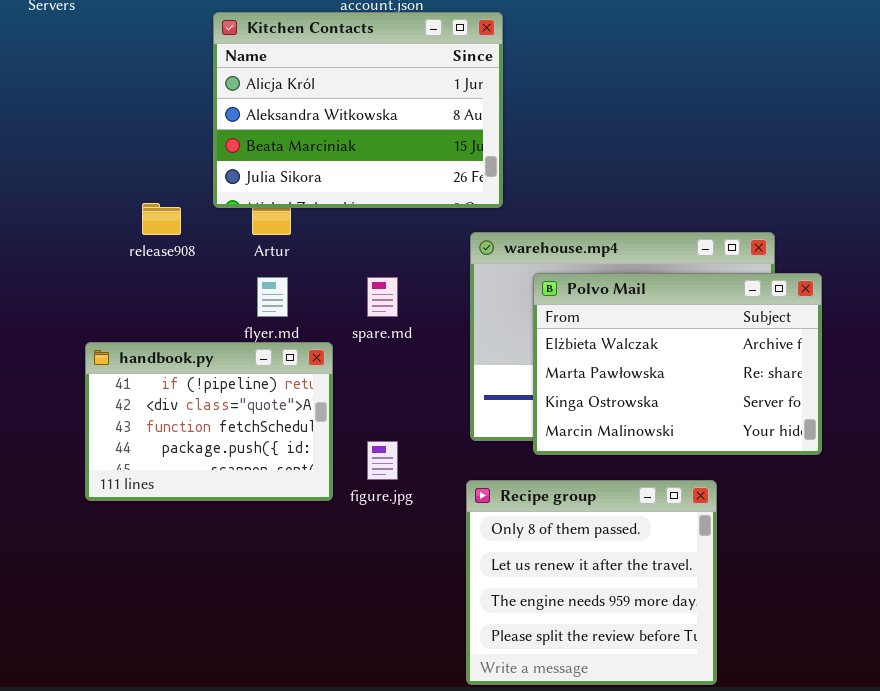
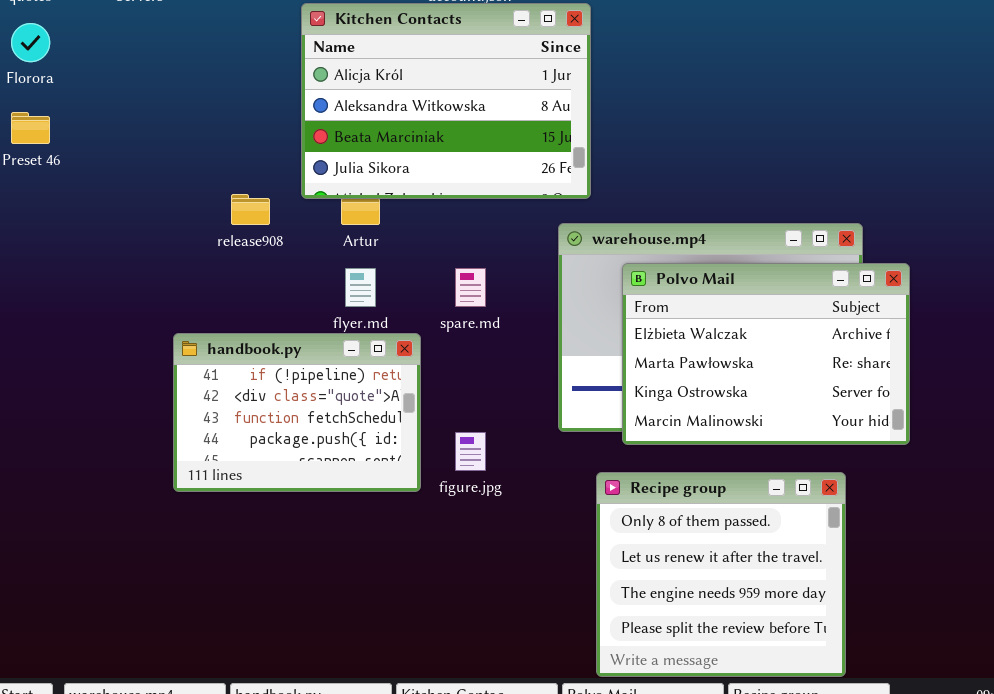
Recipe group: [466,480,717,685] -> [596,472,846,677], moved

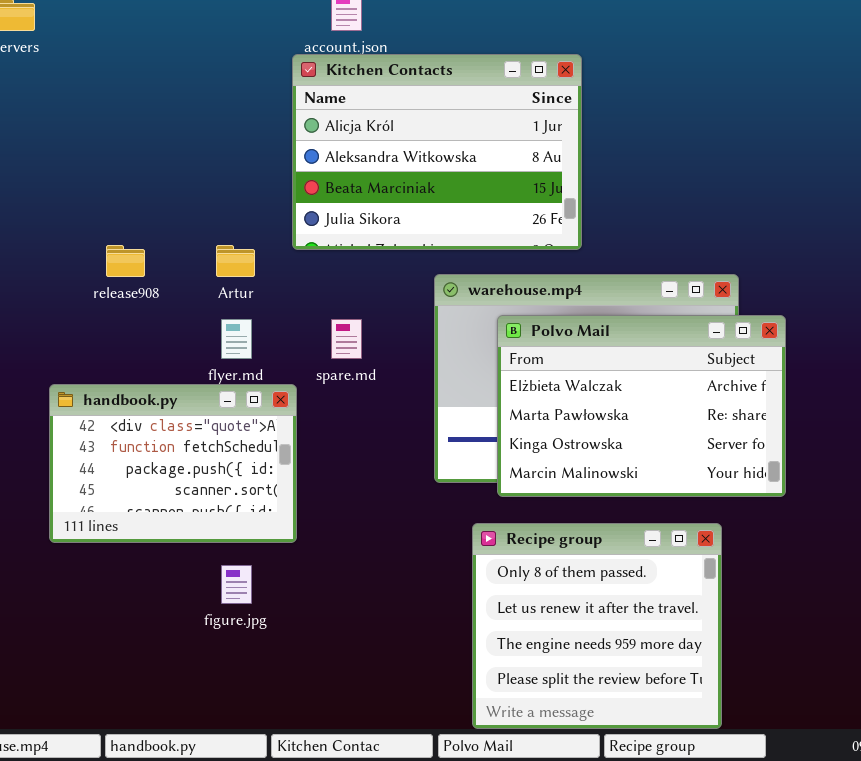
Kitchen Contacts: [301,3,591,199] -> [292,54,582,250], moved
handbook.py: [173,333,421,492] -> [49,384,297,543], scrolled down 1 row
figure.jpg: [455,432,486,471] -> [221,565,252,604], moved

